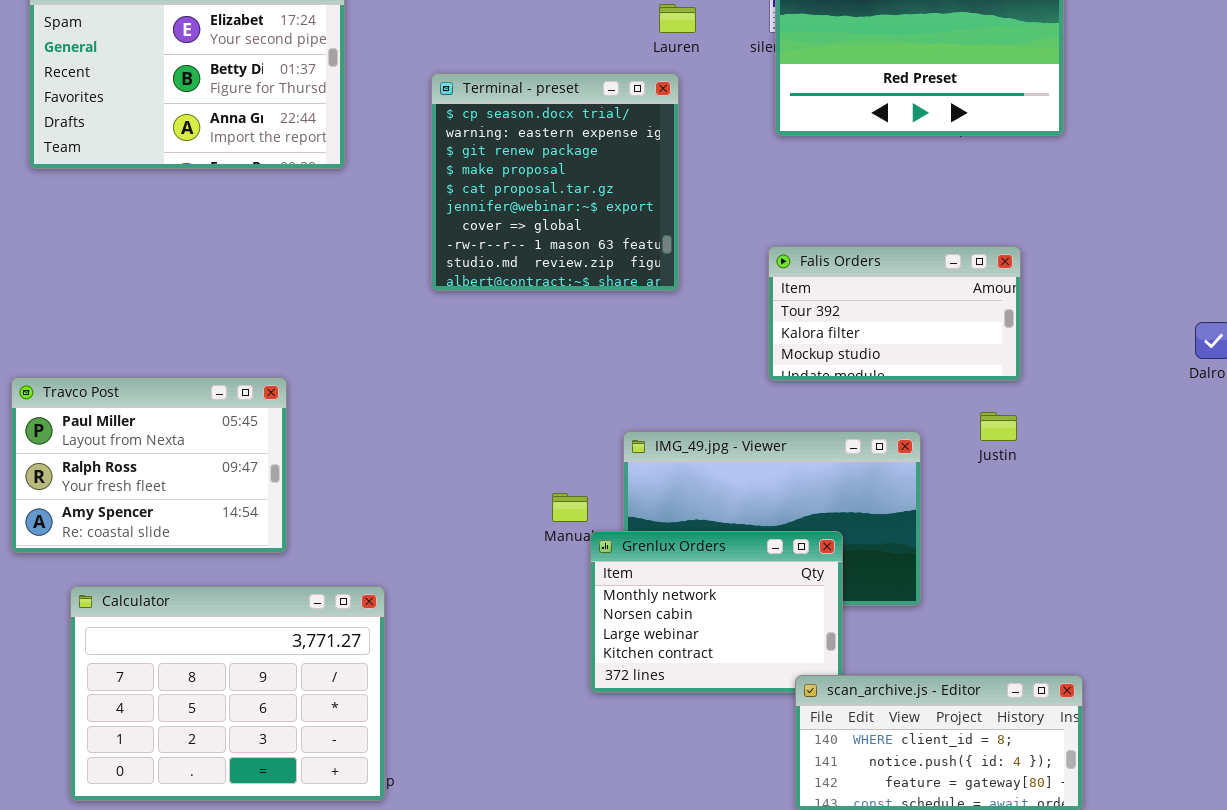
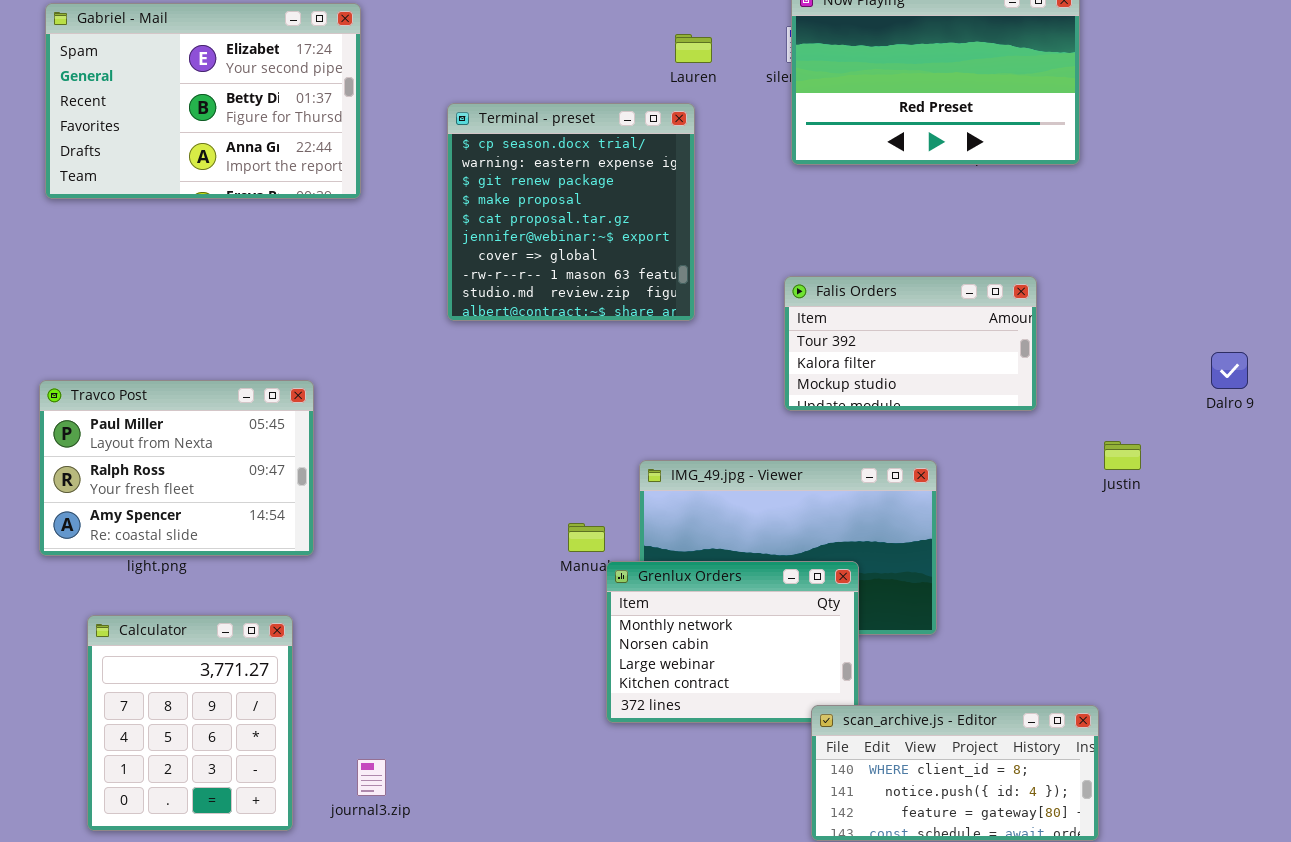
Travco Post: [11,377,287,553] -> [39,380,314,556], moved
Justin: [980,412,1017,441] -> [1104,441,1141,470], moved
Calculator: [70,586,385,801] -> [87,615,293,831], resized

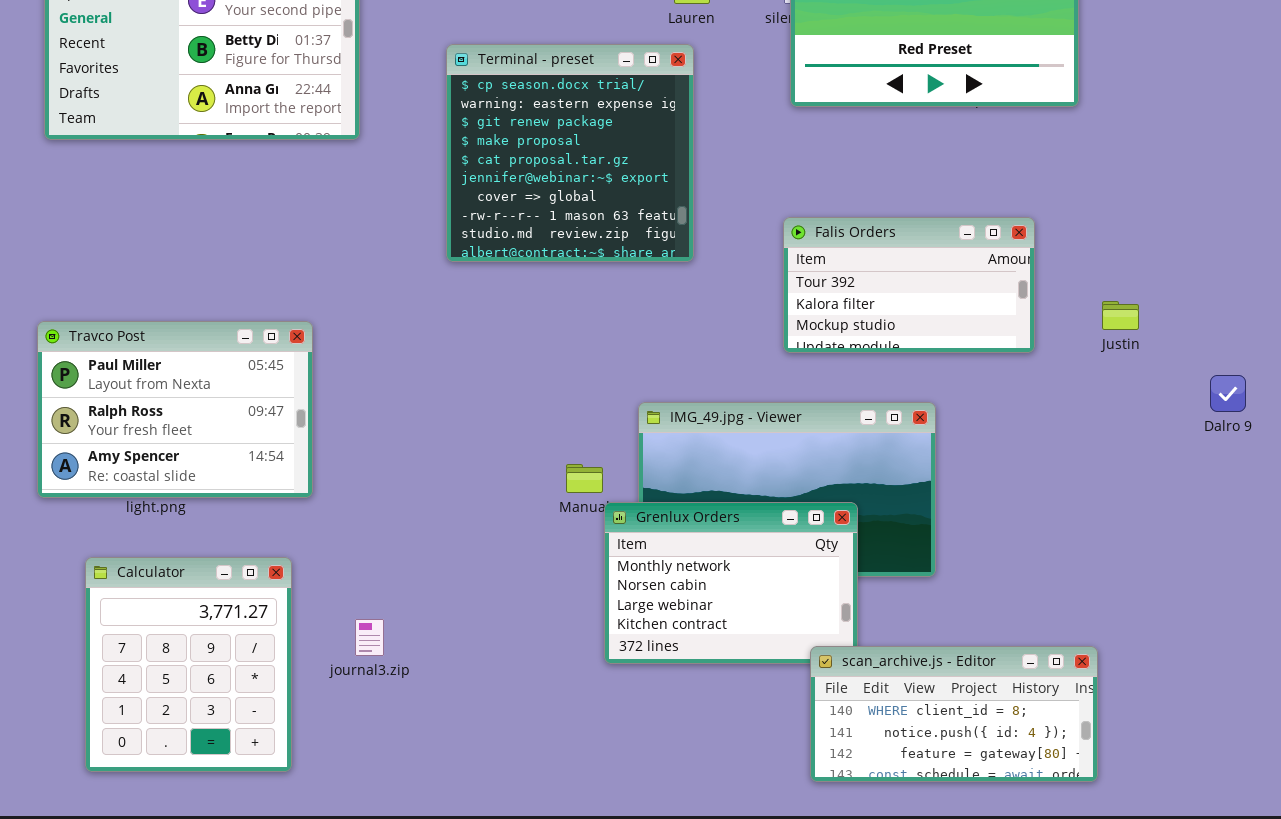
Dalro 9: [1211,352,1248,389] -> [1210,375,1246,412], moved
Justin: [1104,441,1141,470] -> [1102,301,1139,330], moved
journal3.zip: [357,759,386,796] -> [355,619,384,656], moved

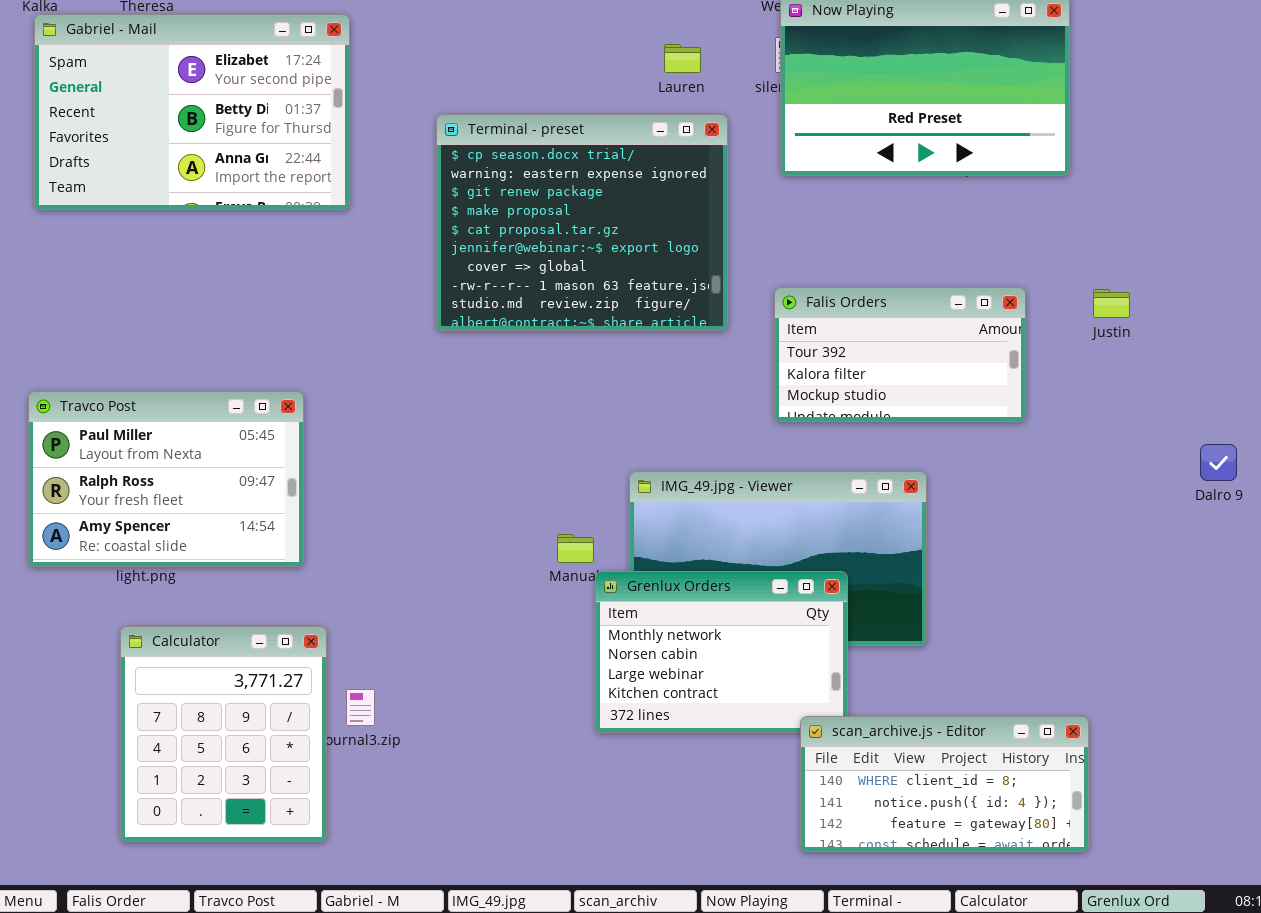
Terminal - preset: [446,44,694,262] -> [436,114,728,331], resized
Justin: [1102,301,1139,330] -> [1093,289,1130,318], moved
Calculator: [85,557,292,772] -> [120,626,327,842], moved

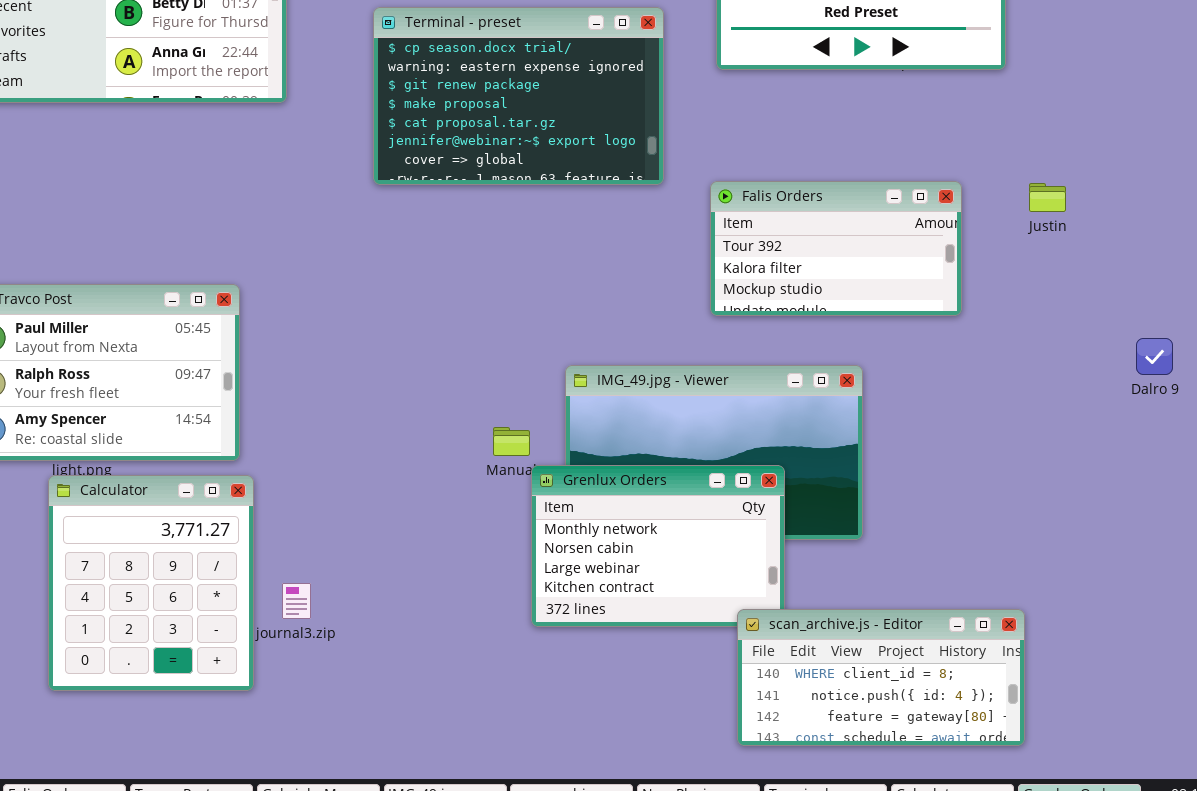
Terminal - preset: [436,114,728,331] -> [373,7,664,185], resized
Calculator: [120,626,327,842] -> [48,475,254,691], moved

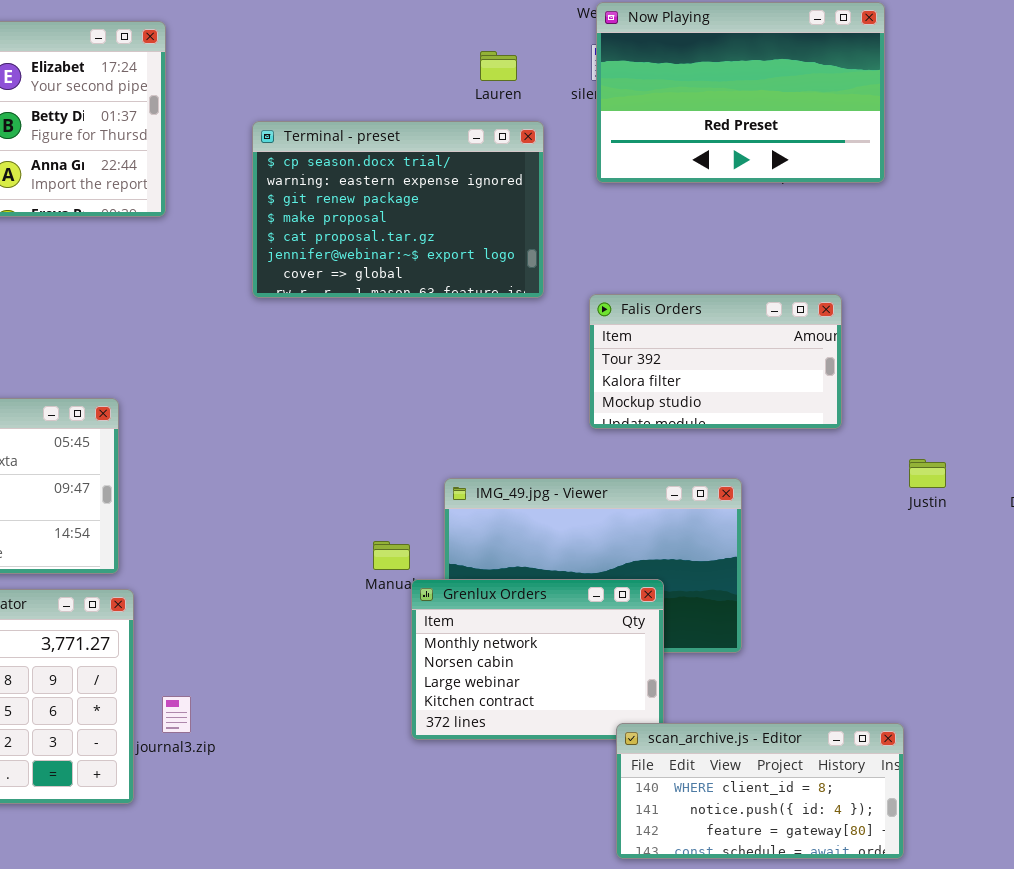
Justin: [1029,183,1066,212] -> [909,459,946,488], moved

